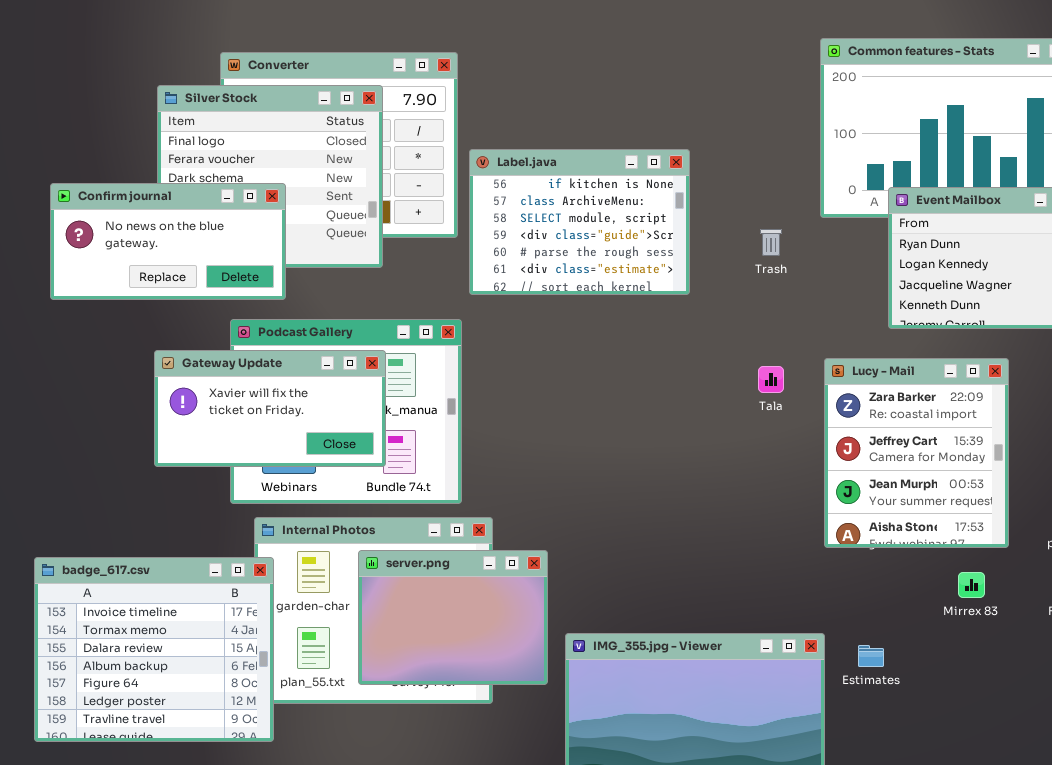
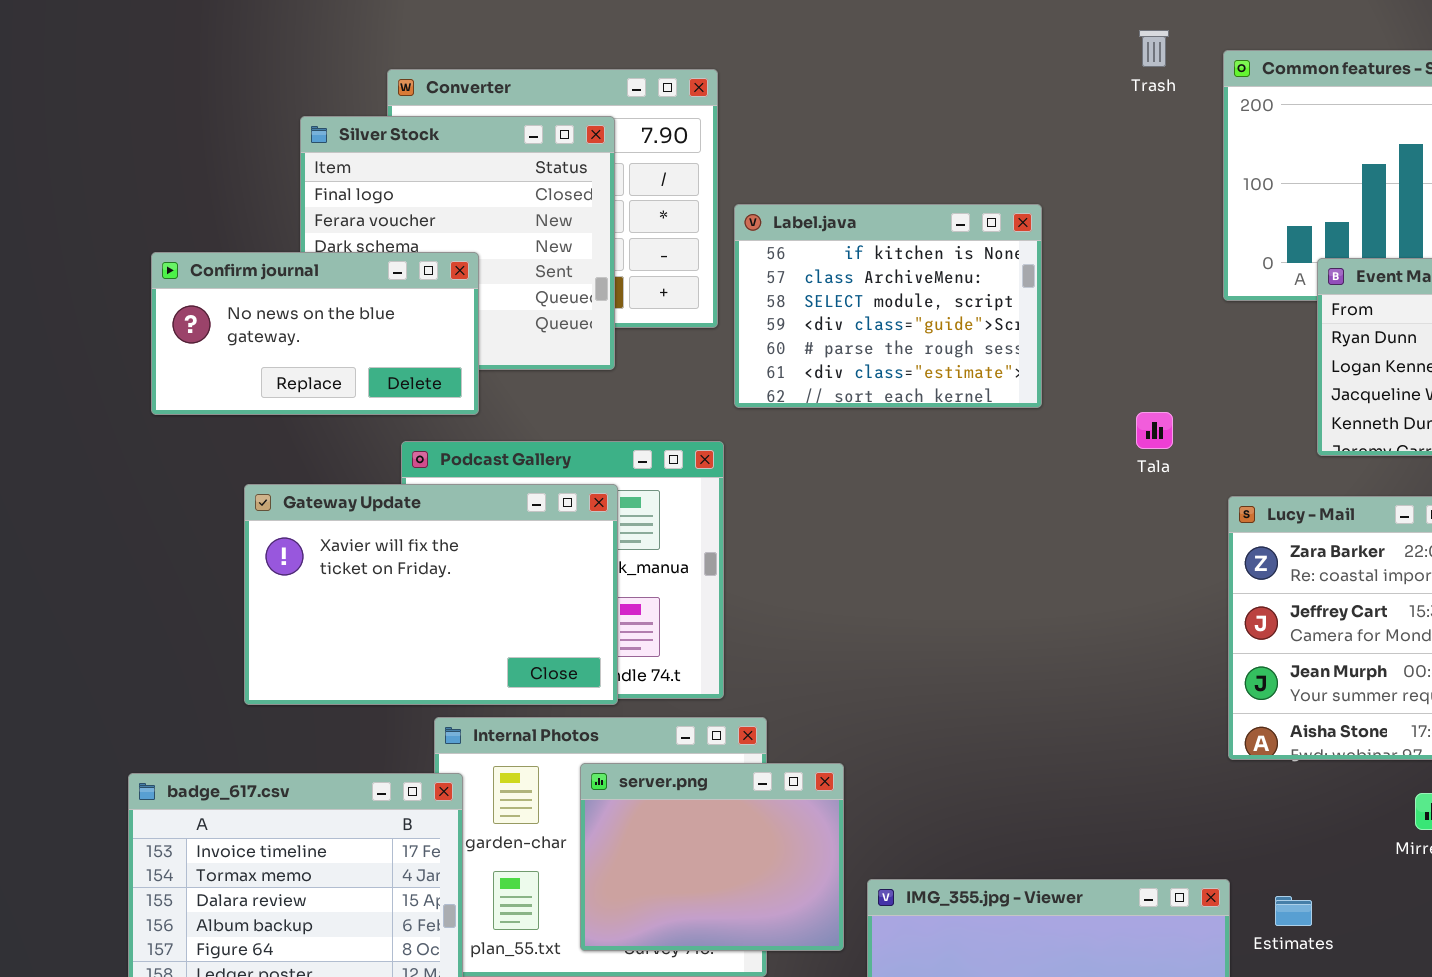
Trash: [760,229,782,256] -> [1139,30,1169,67], moved
Gateway Update: [154,350,386,467] -> [244,484,618,705], resized
Tala: [758,366,784,393] -> [1136,412,1173,449], moved

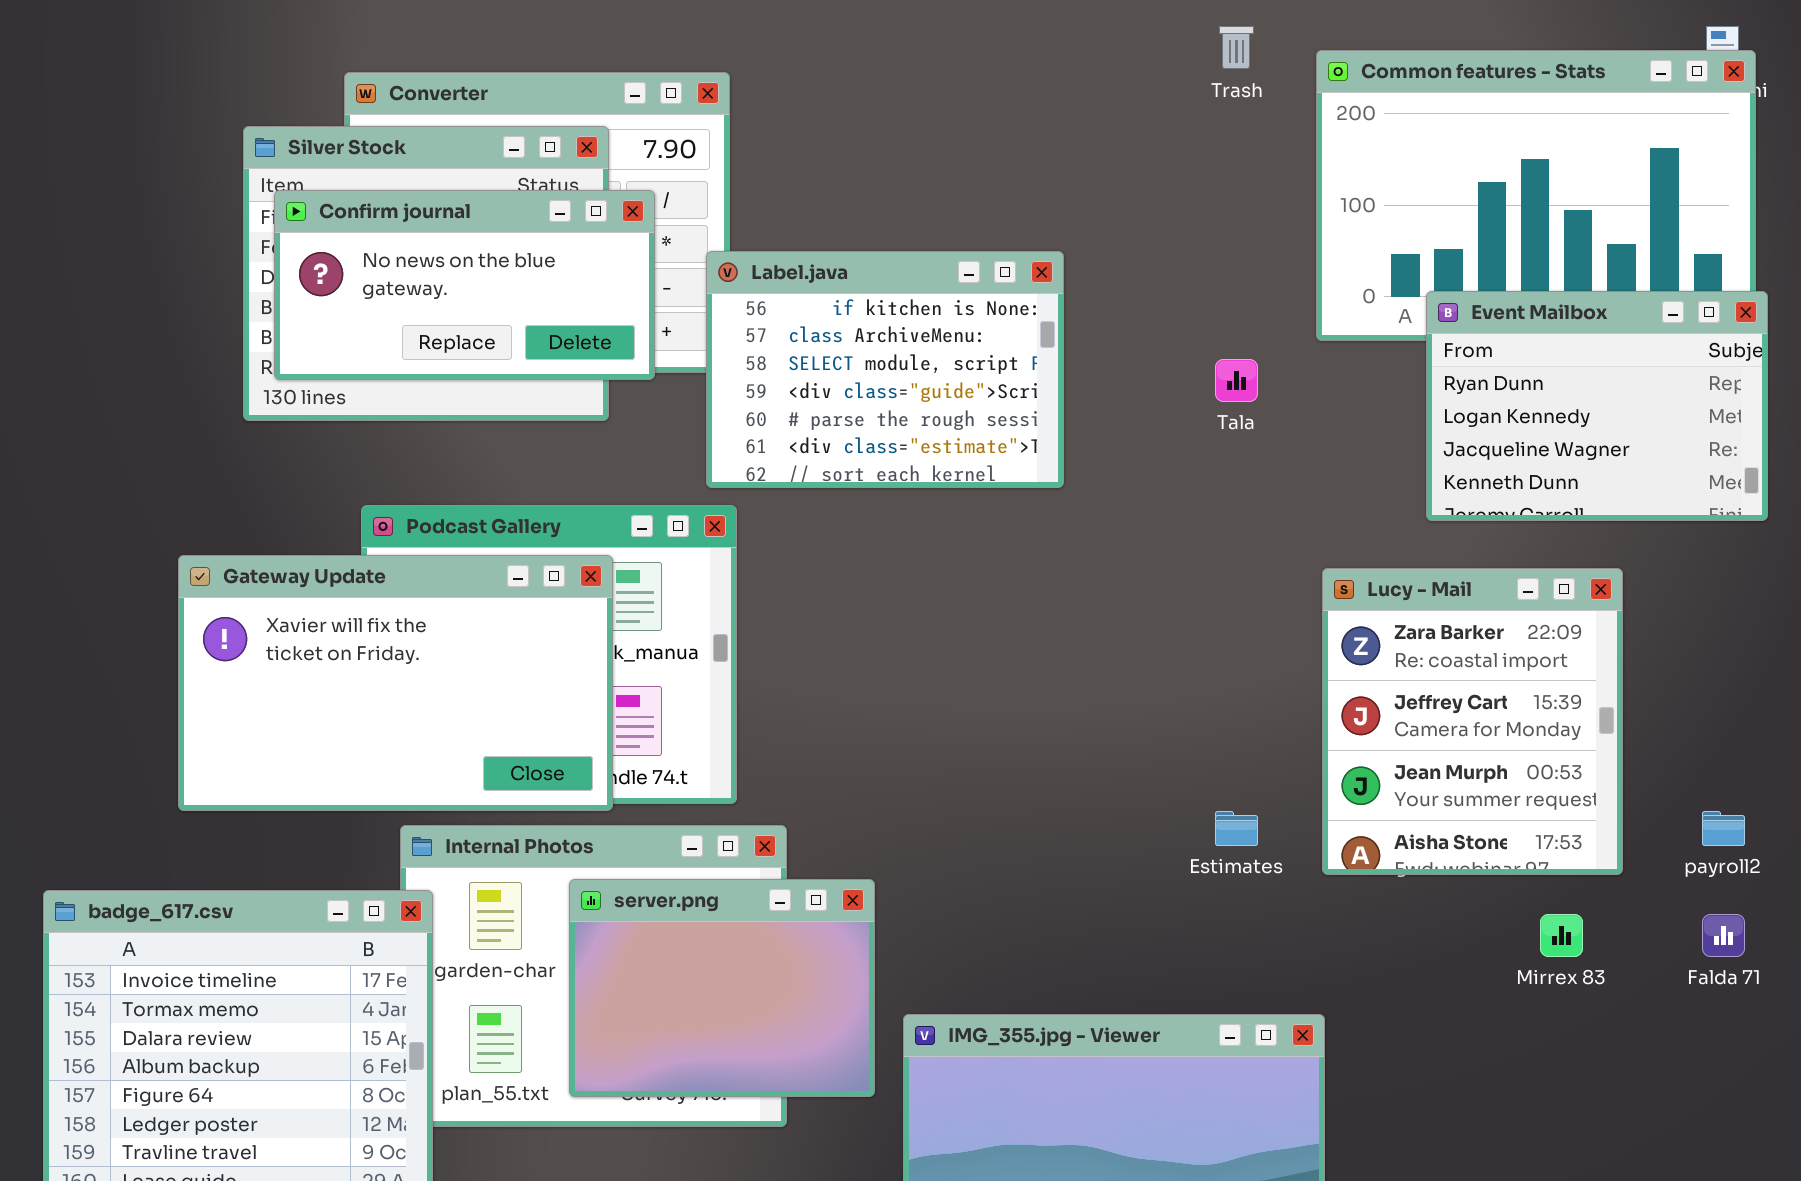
Label.java: [734,204,1042,408] -> [706,251,1064,488], moved
Confirm journal: [151,252,479,415] -> [274,190,655,380], moved
Tala: [1136,412,1173,449] -> [1215,359,1258,402], moved
Estimates: [1275,896,1312,926] -> [1215,811,1258,846], moved

